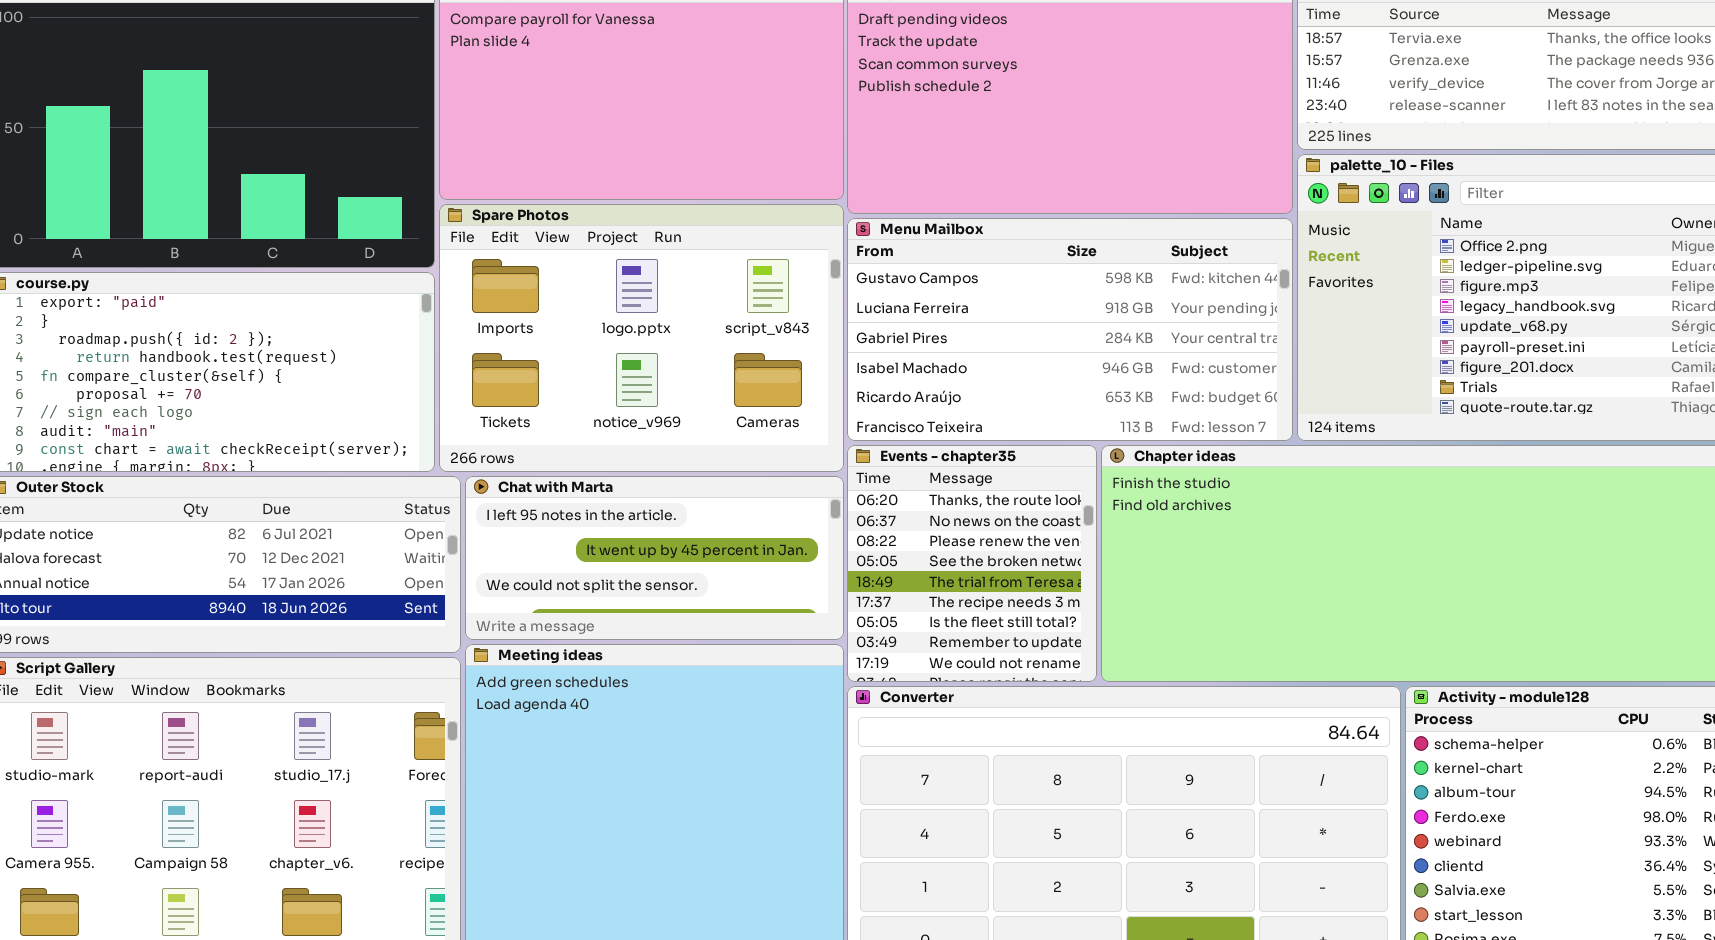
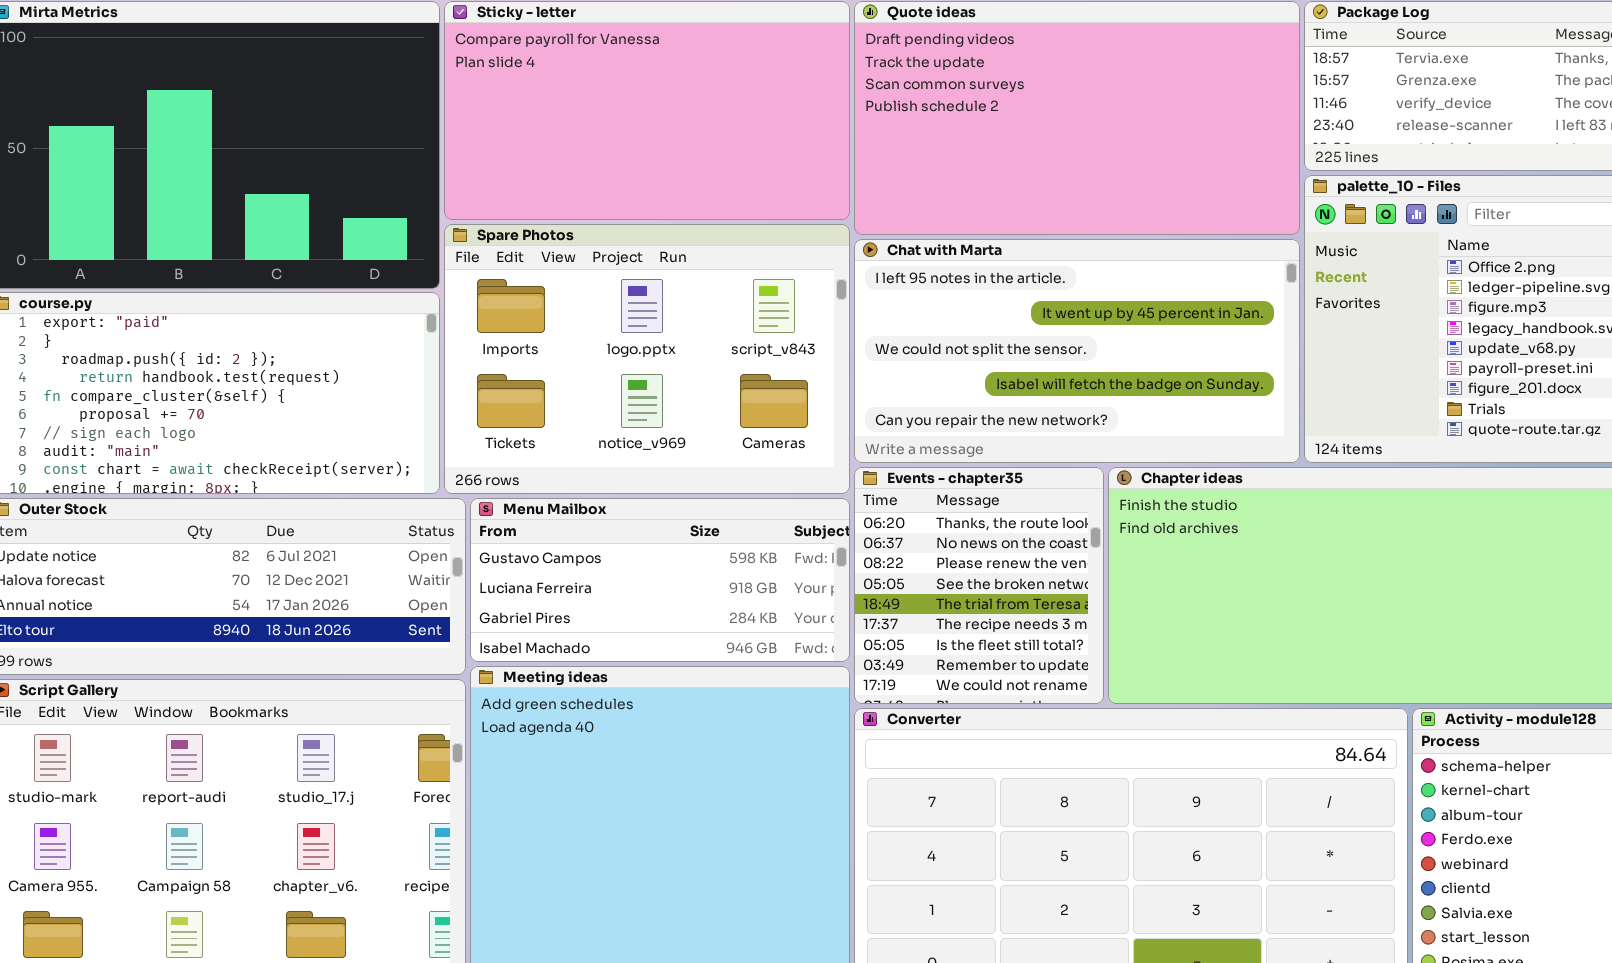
Menu Mailbox: [847,218,1293,441] -> [470,498,850,662], moved, resized
Chat with Marta: [465,476,844,640] -> [854,239,1300,463], moved, resized

